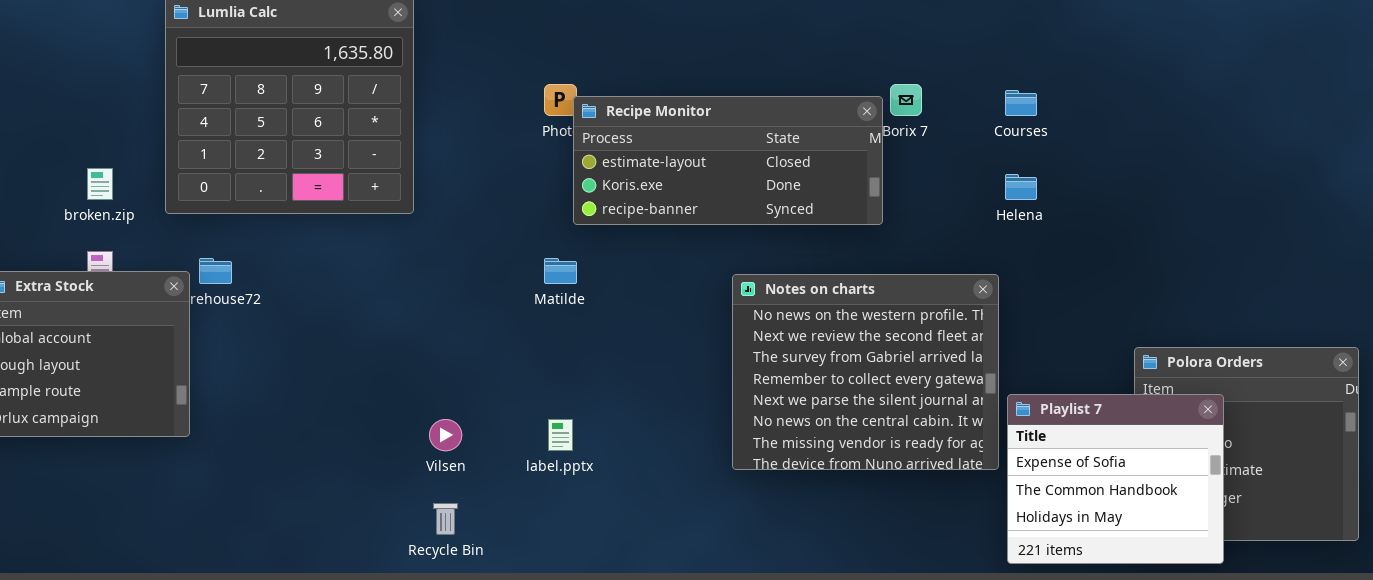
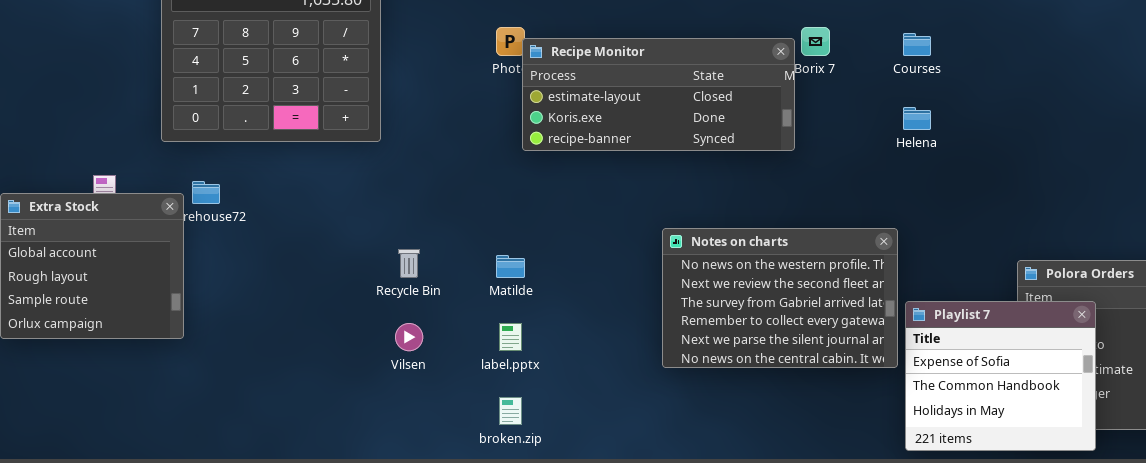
broken.zip: [87,168,113,200] -> [499,397,522,425], moved
Matilde: [544,258,577,284] -> [496,255,525,278], moved
Notes on charts: [732,274,999,470] -> [662,228,898,368], resized
Recycle Bin: [433,503,458,535] -> [398,249,420,278], moved

